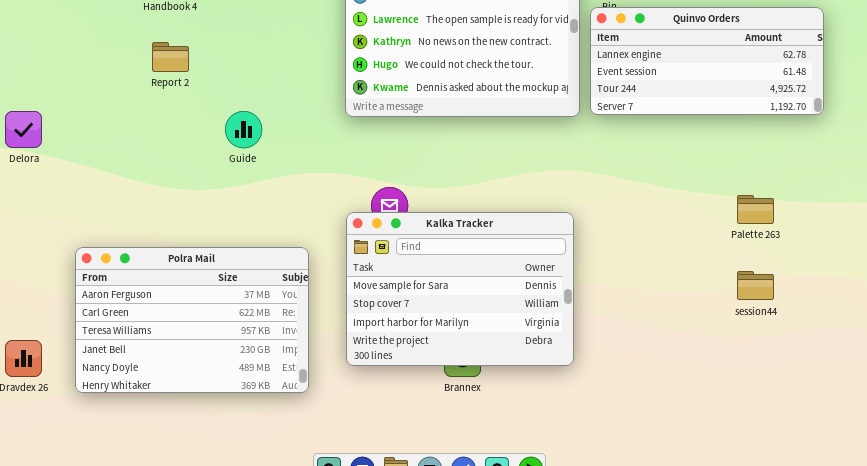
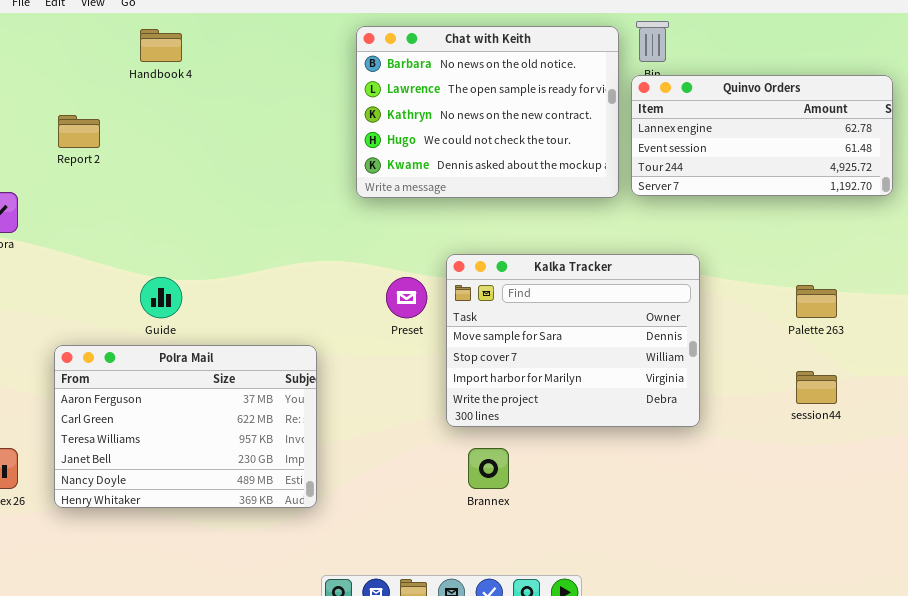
Report 2: [152,42,189,72] -> [58,115,100,148], moved
Guide: [225,111,262,148] -> [140,277,182,318], moved
Kalka Tracker: [346,212,574,366] -> [446,254,700,427], moved

